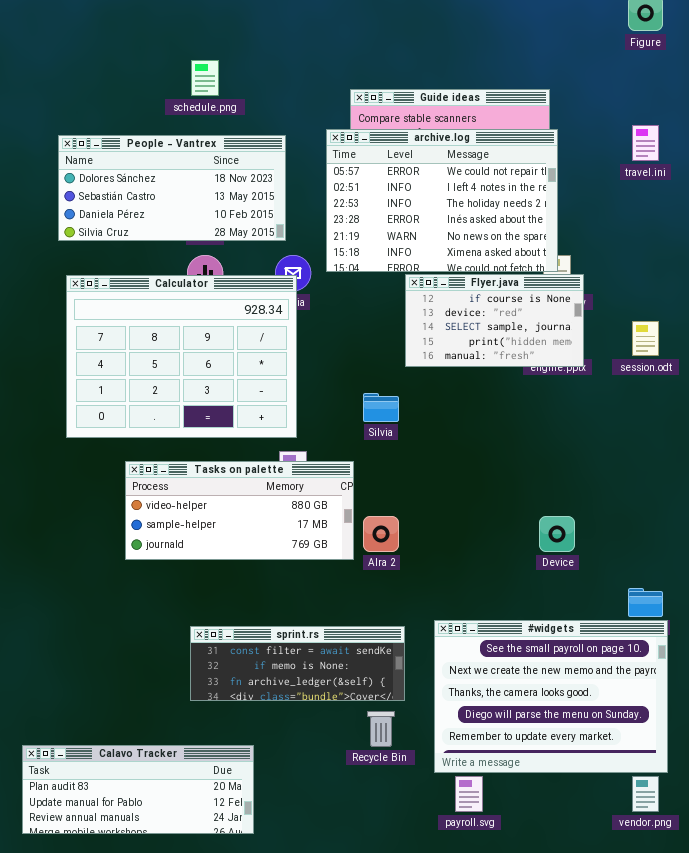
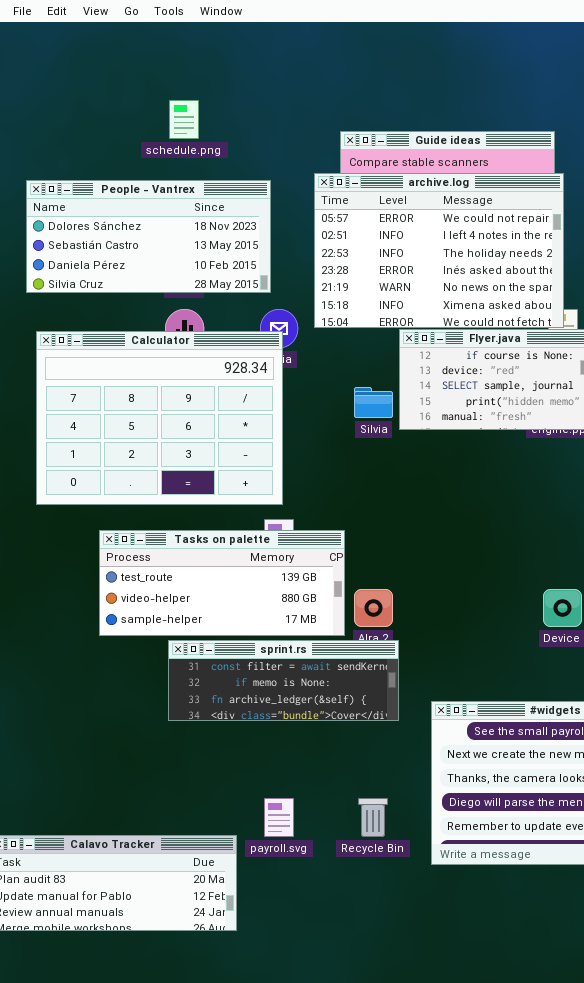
Silvia: [363,393,399,422] -> [354,387,393,418], moved
Tasks on palette: [125,461,354,560] -> [99,530,345,636], scrolled up 1 row
sprint.rs: [190,626,405,701] -> [168,640,399,721], moved
payroll.svg: [455,776,483,812] -> [264,798,294,837], moved

